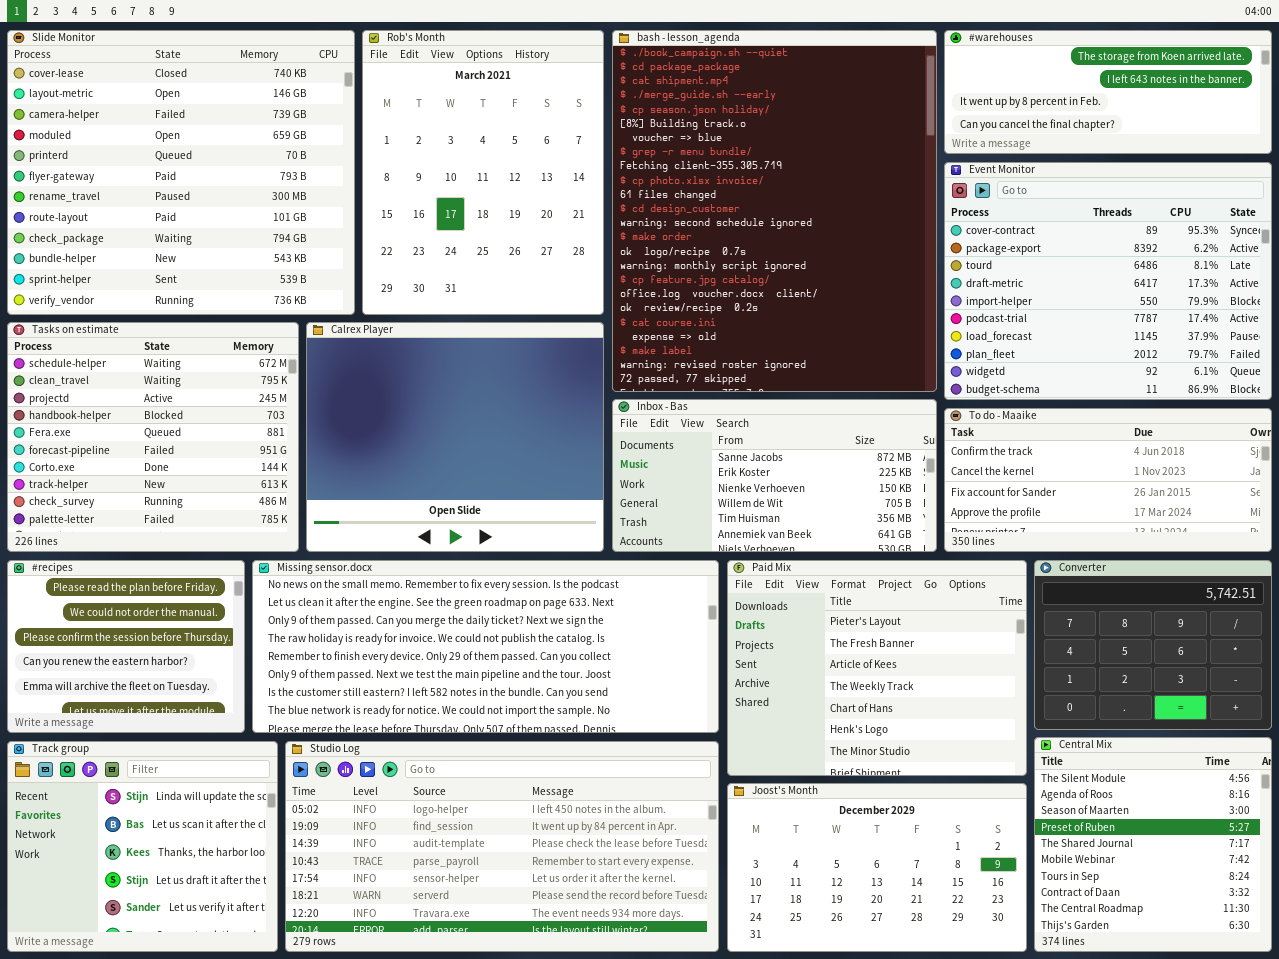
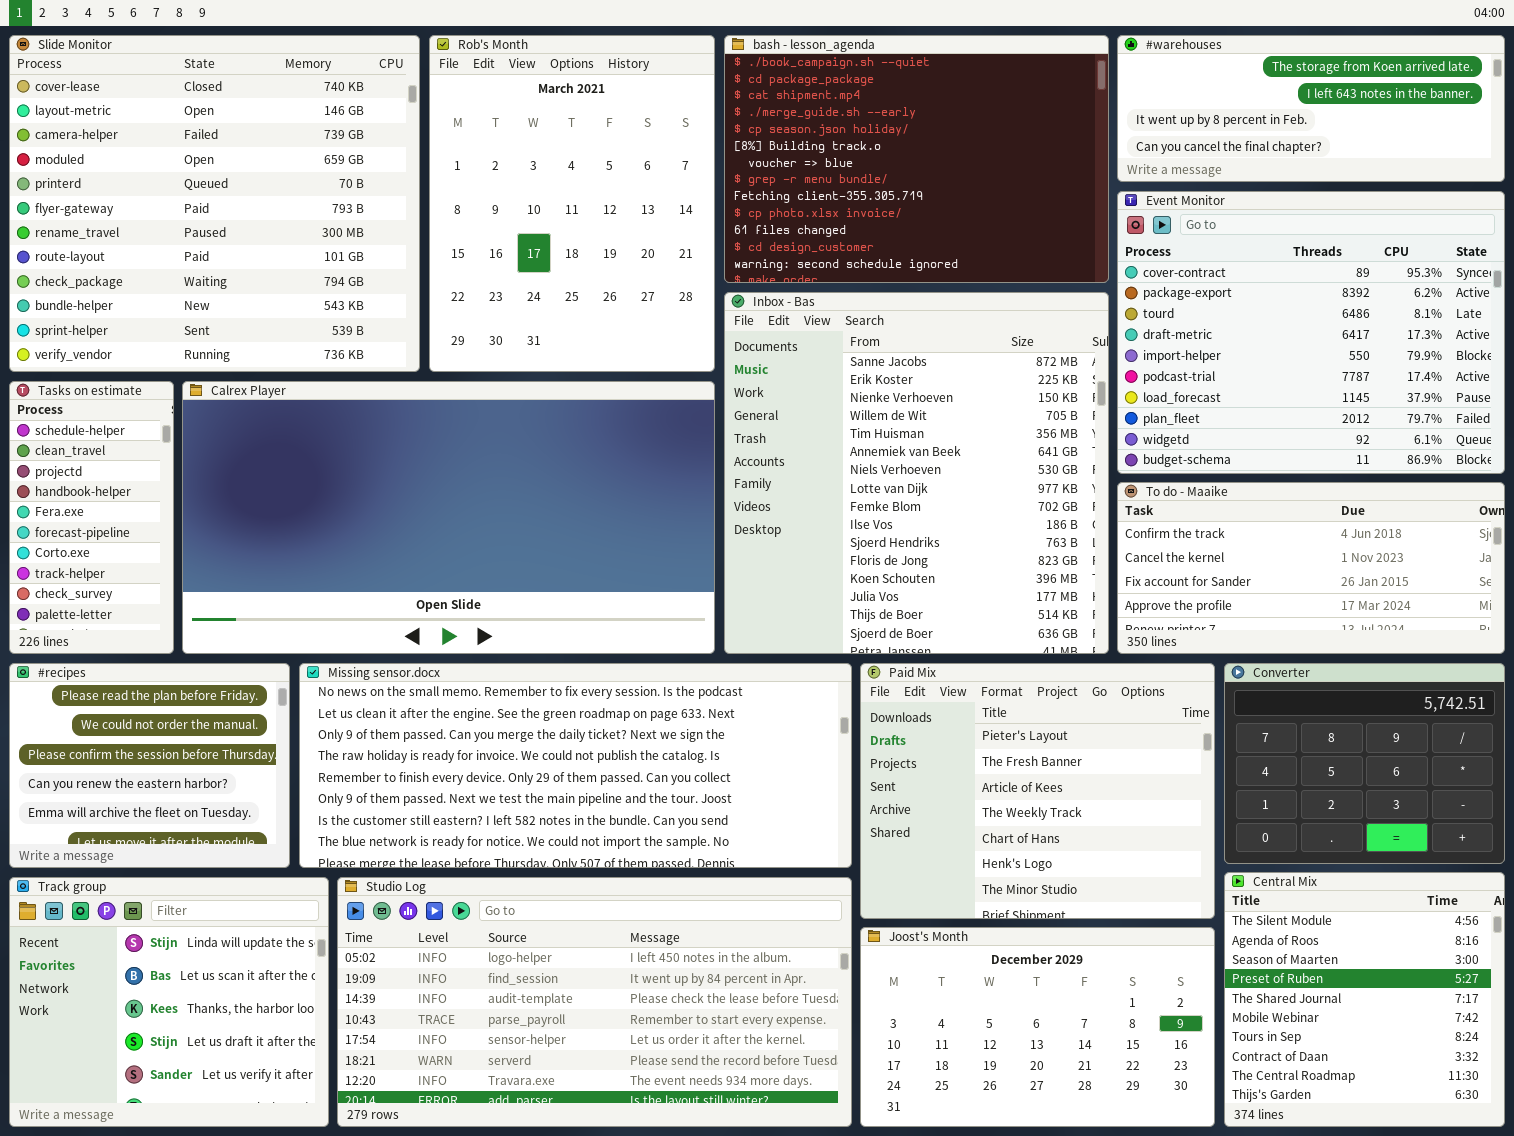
bash - lesson_agenda: [612,30,937,392] -> [724,35,1109,283], resized
Tasks on estimate: [7,322,299,552] -> [9,381,174,654], resized
Calrex Player: [306,322,604,552] -> [182,381,715,654], resized
Inbox - Bas: [612,399,937,552] -> [724,292,1109,654], resized

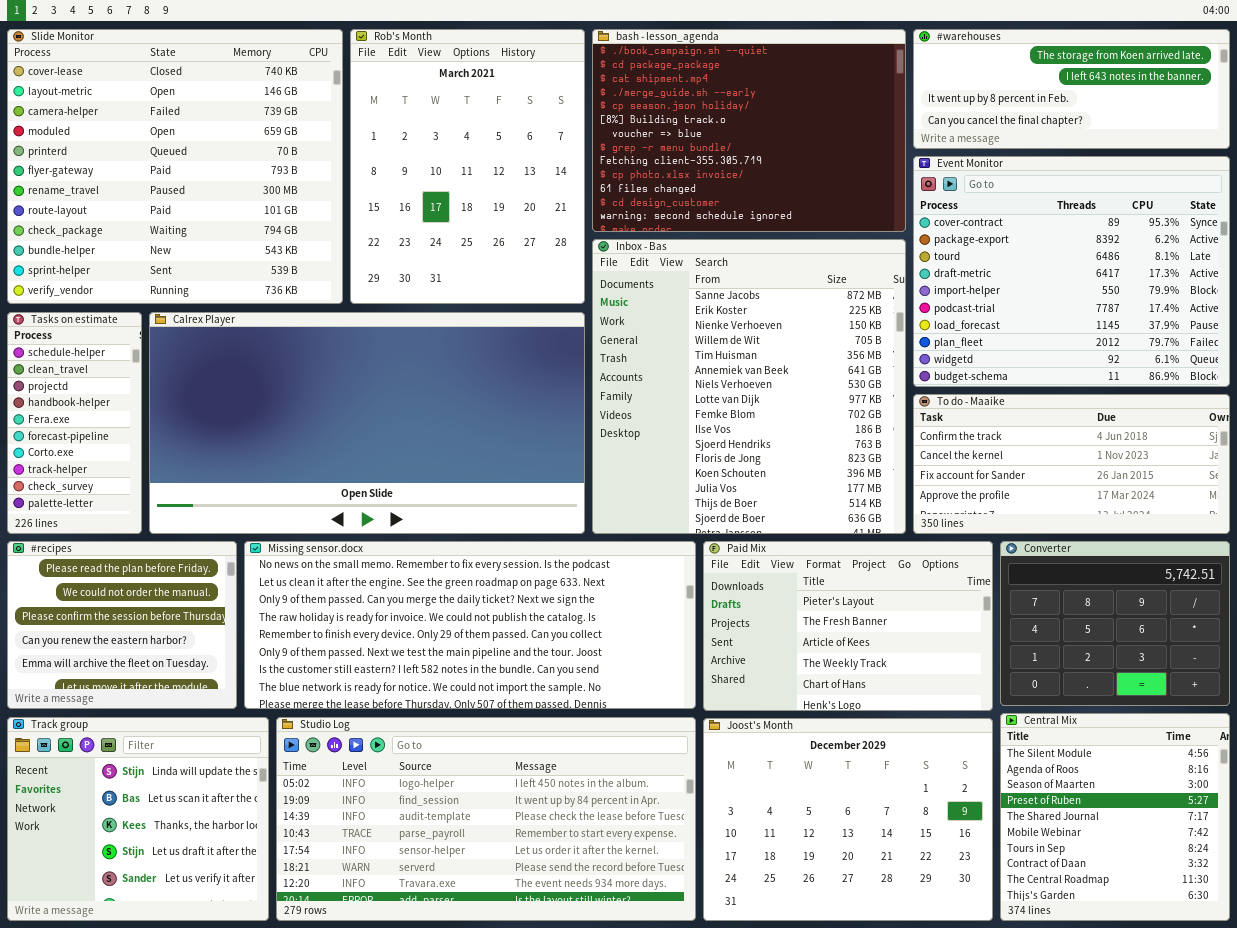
Paid Mix: [860,663,1215,919] -> [703,541,993,711], resized
Joost's Month: [860,927,1215,1127] -> [703,718,993,921], resized

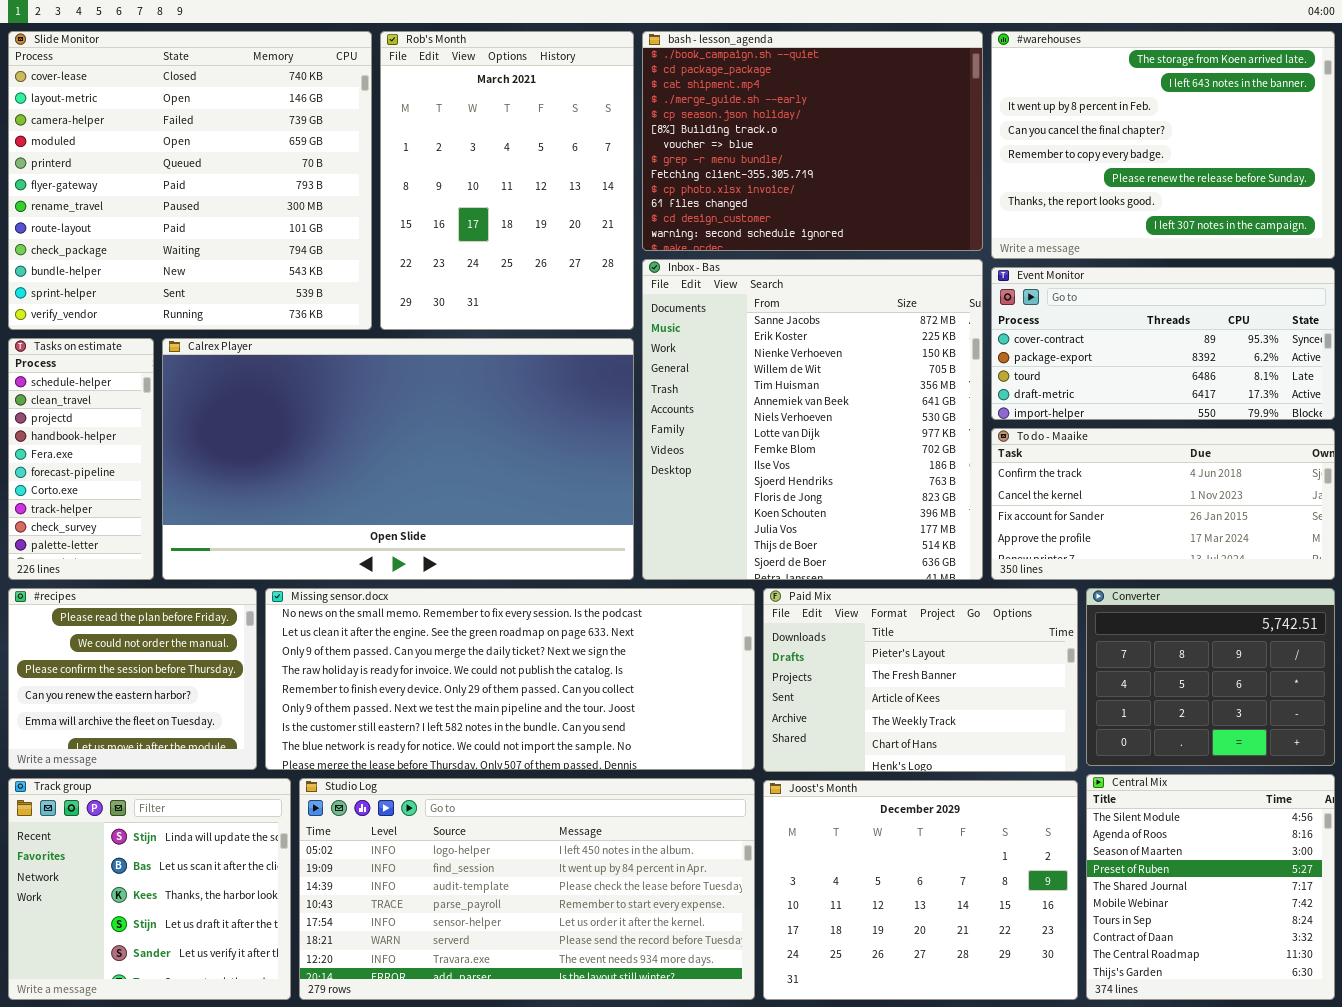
#warehouses: [913,29,1230,149] -> [991,31,1335,259], resized
Event Monitor: [913,156,1230,387] -> [991,267,1335,420], resized

